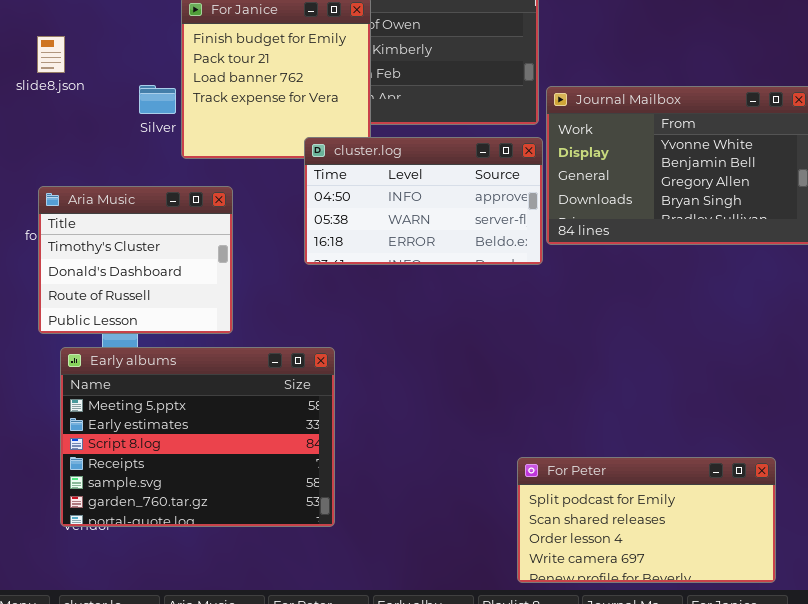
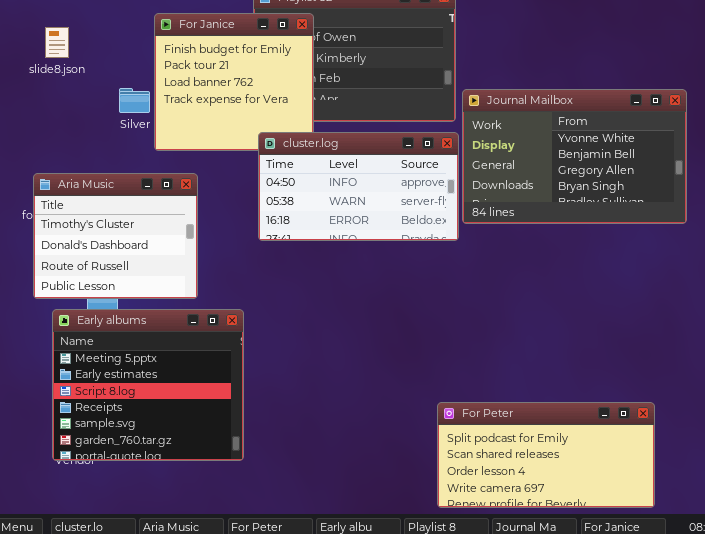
slide8.json: [37,36,65,73] -> [45,27,69,58], moved
Early albums: [60,347,335,527] -> [52,309,244,461], resized

